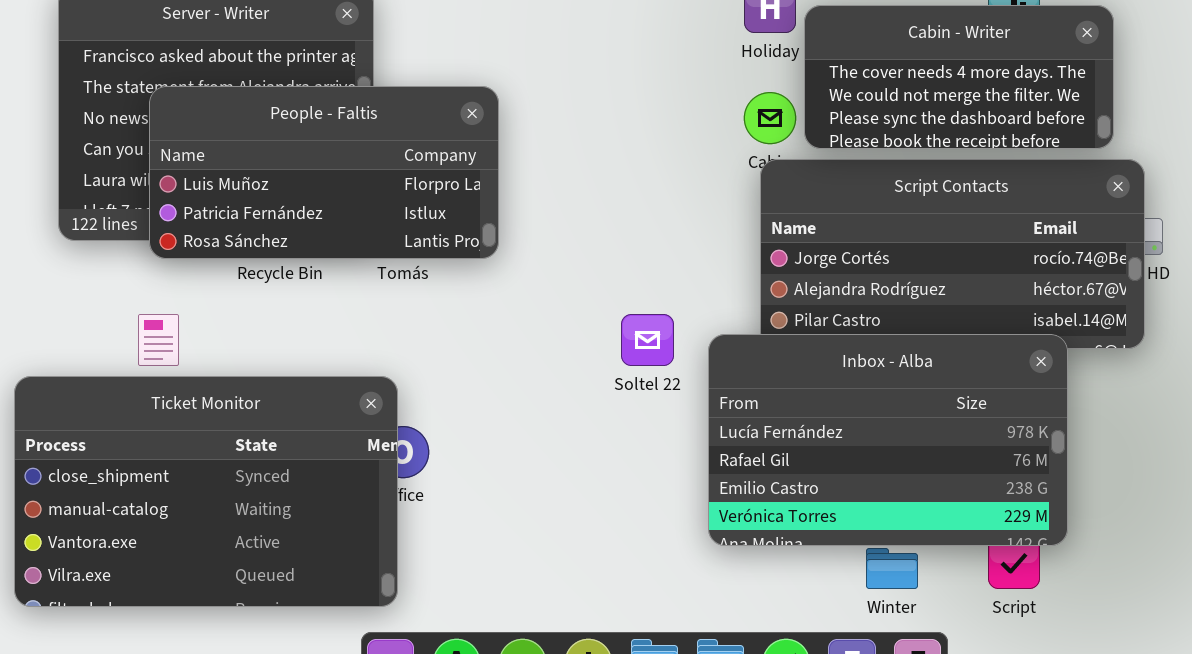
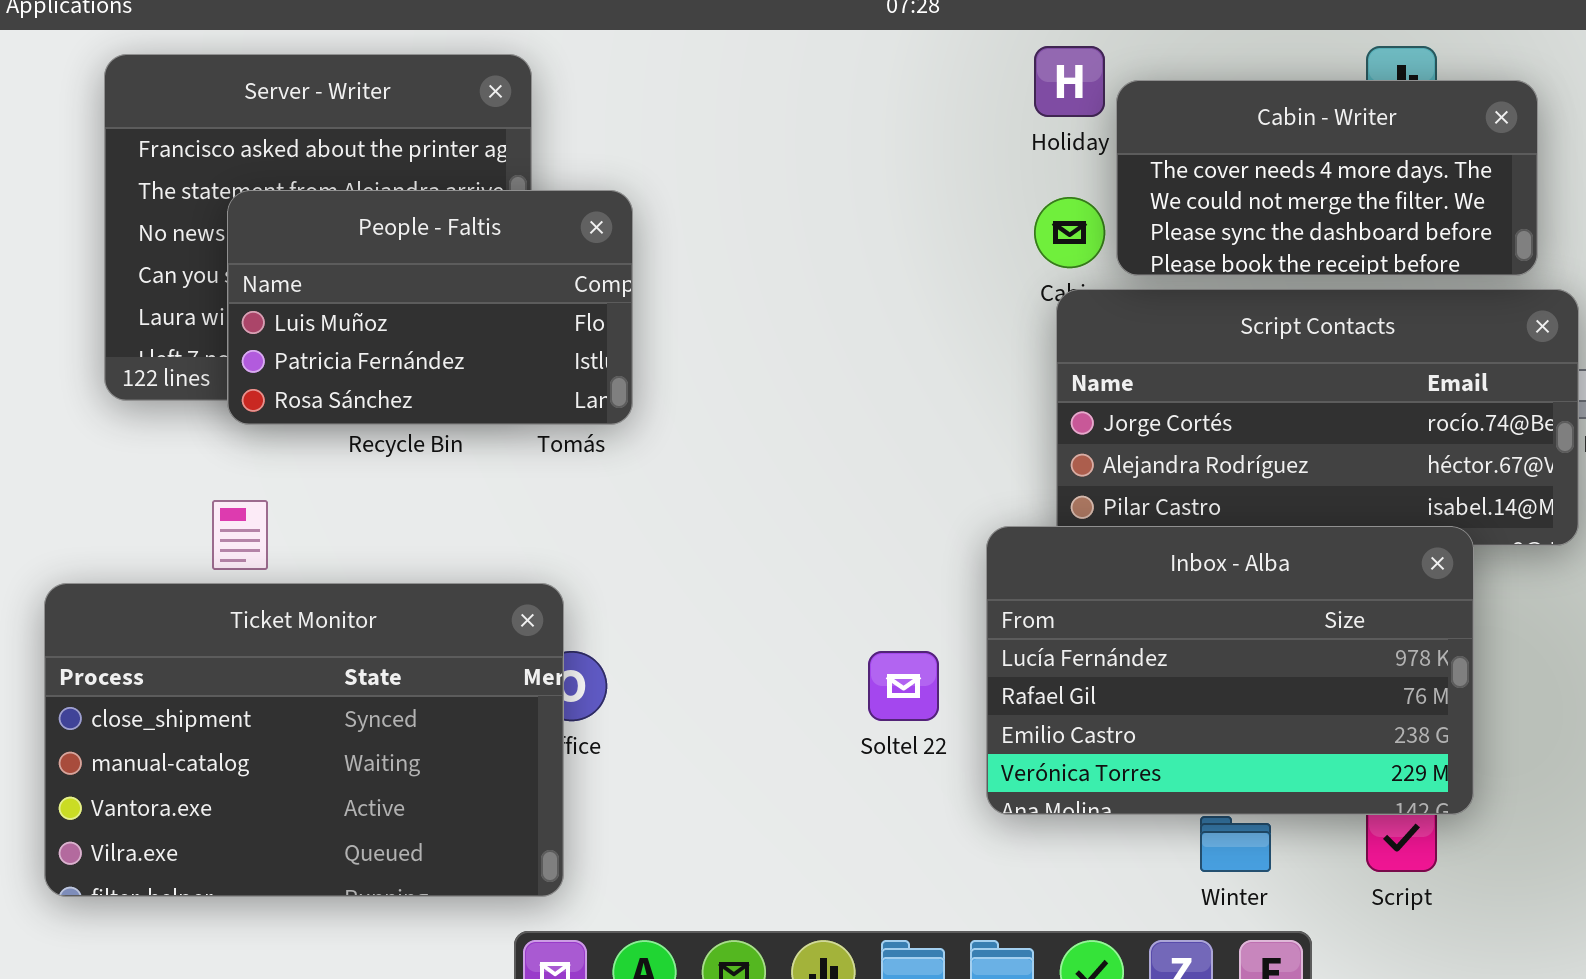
People - Faltis: [149,86,499,259] -> [227,190,633,425], resized
Soltel 22: [621,314,674,366] -> [868,651,939,721], moved

